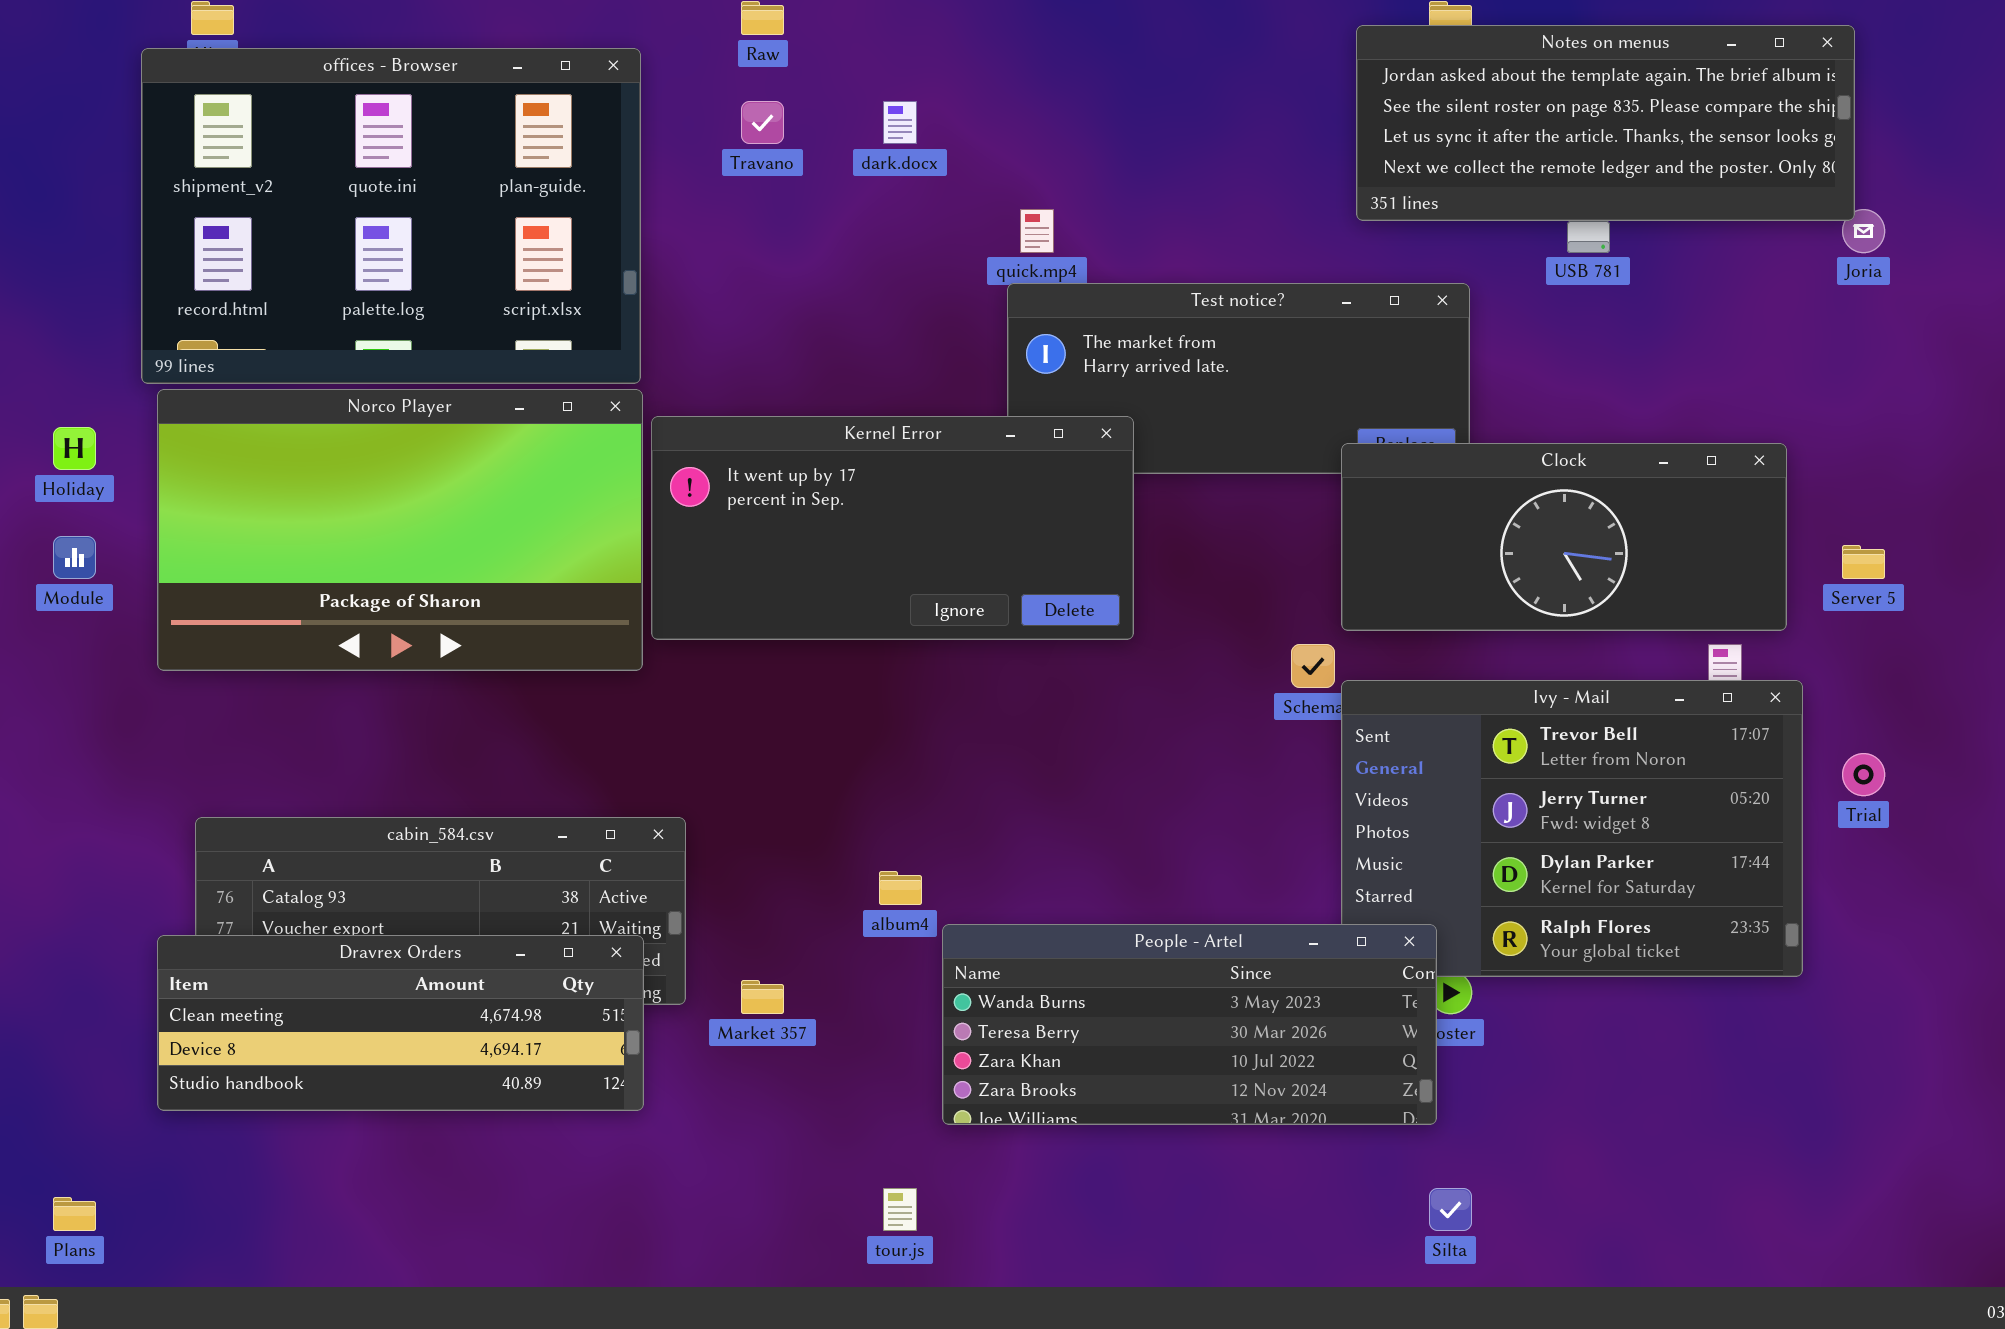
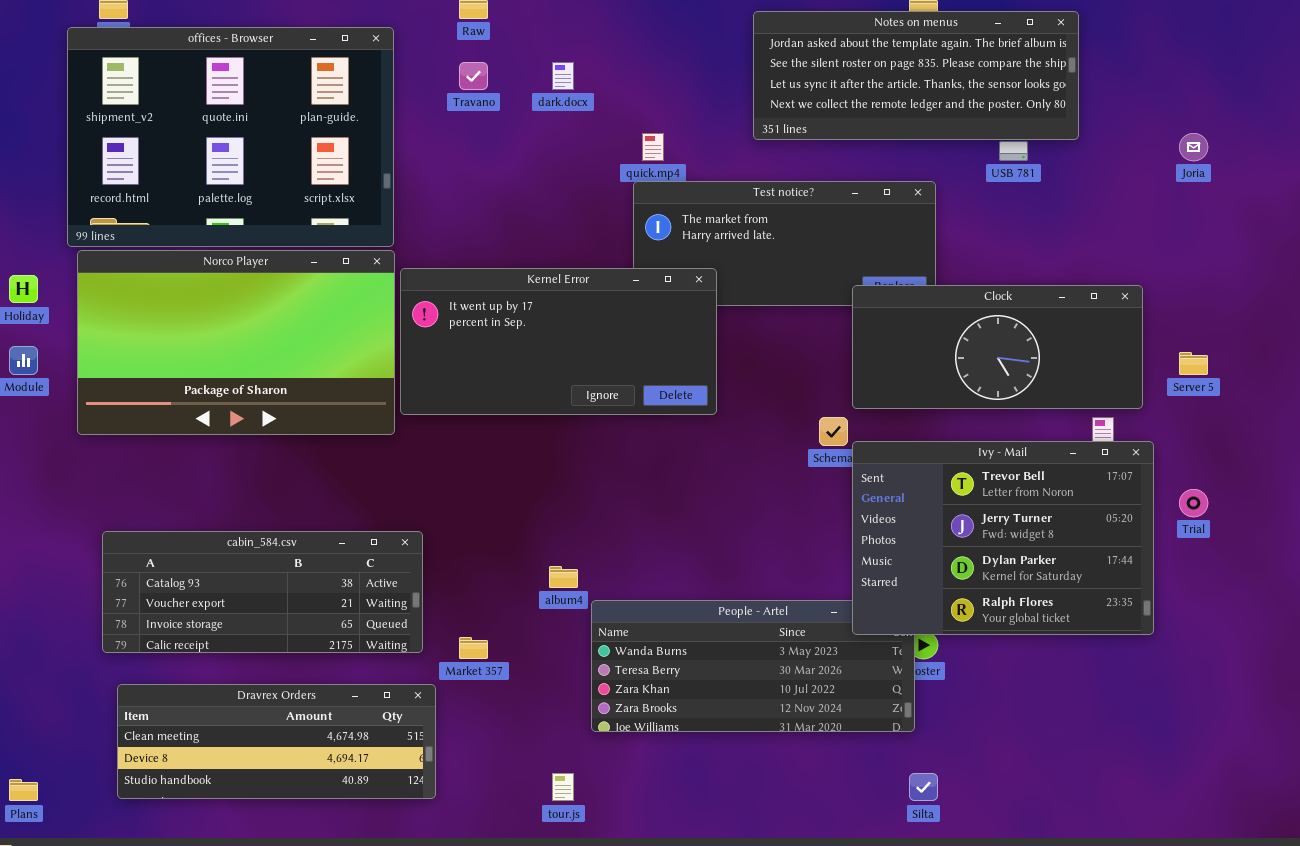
Notes on menus: [1356,25,1855,221] -> [753,11,1079,140], moved
Ivy - Mail: [1341,680,1803,977] -> [852,441,1154,635], raised
Dravrex Orders: [157,935,644,1111] -> [117,684,436,799], moved

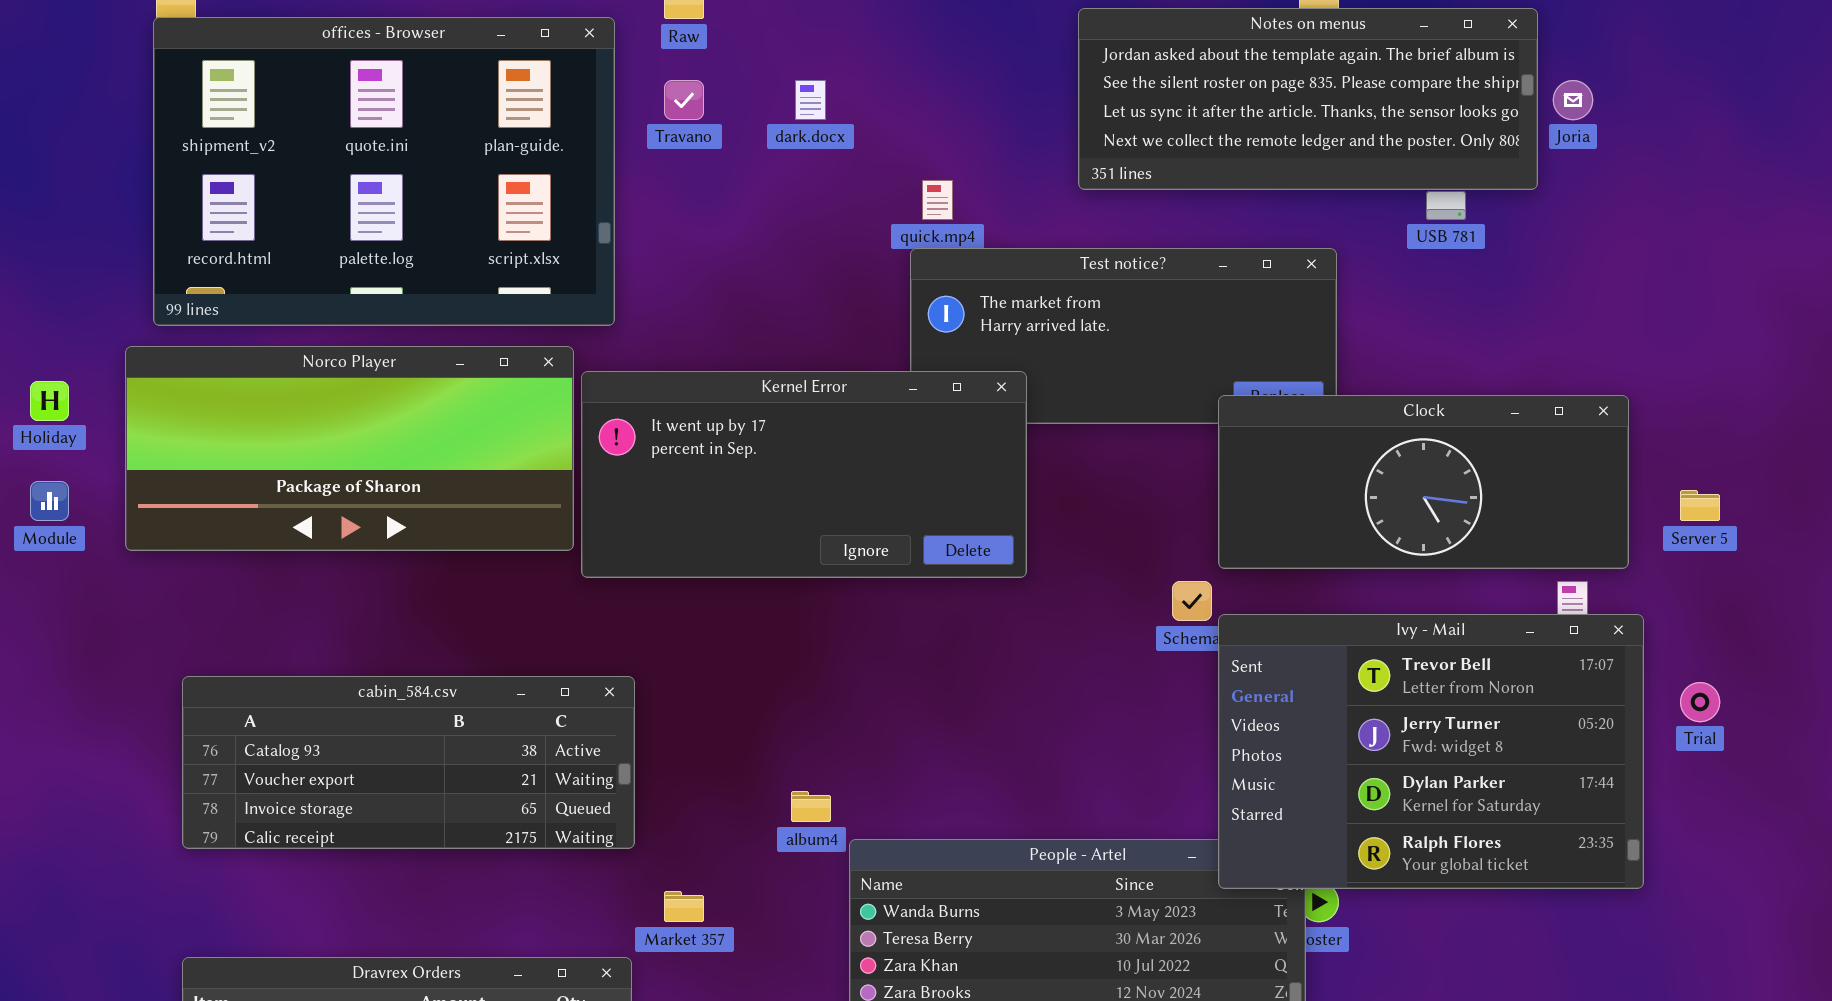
offices - Browser: [67,27,394,247] -> [153,17,615,326], moved
Joria: [1179,133,1208,161] -> [1553,80,1593,120], moved
Norco Player: [77,250,395,435] -> [125,346,574,551], resized
cabin_584.csv: [102,531,423,653] -> [182,676,635,849], moved

